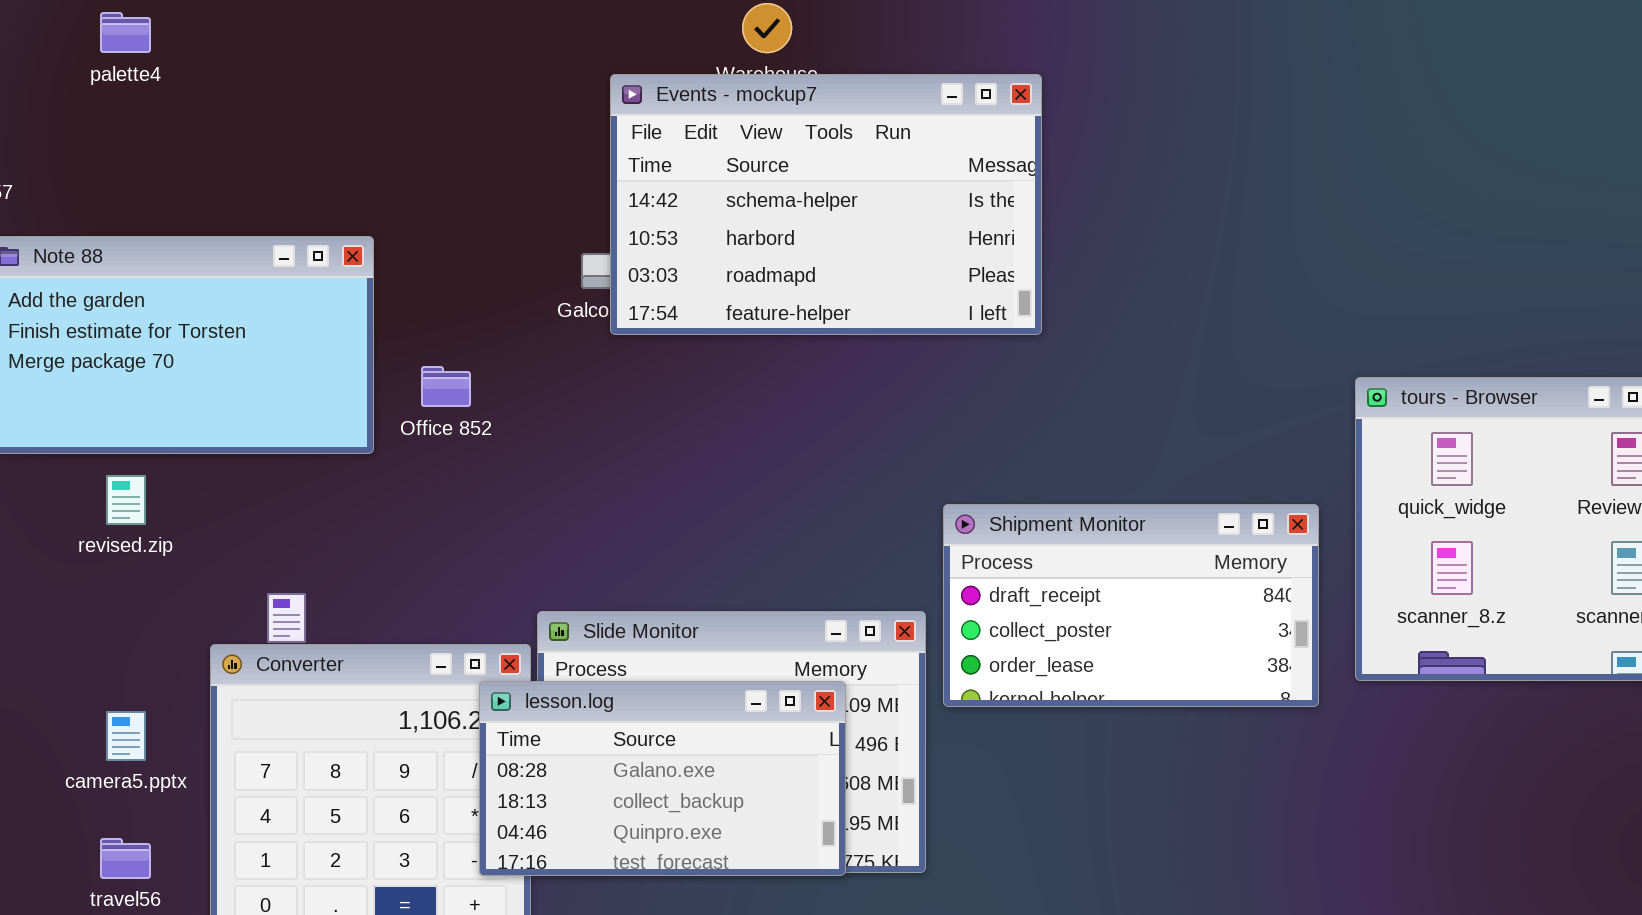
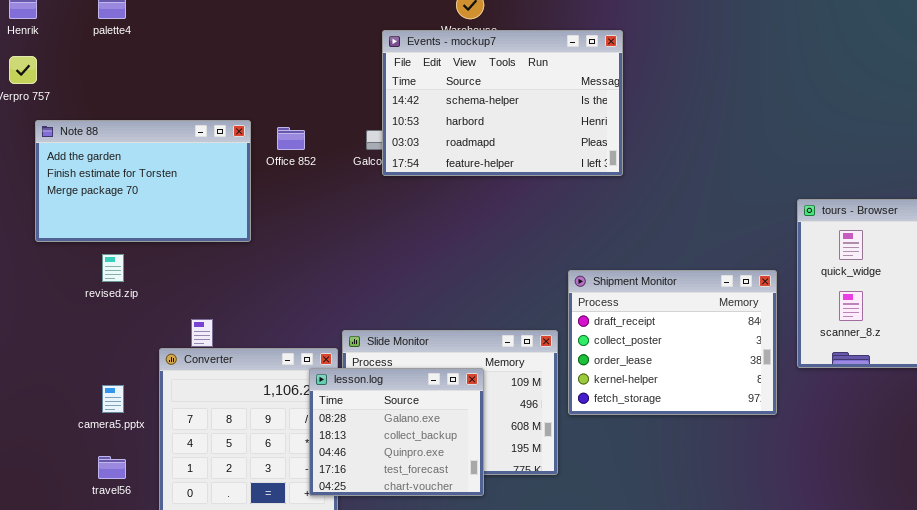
Office 852: [421,366,471,407] -> [277,127,305,150], moved
Shipment Monitor: [943,504,1319,707] -> [568,270,777,415], resized
lesson.log: [479,681,846,876] -> [309,368,484,496], resized

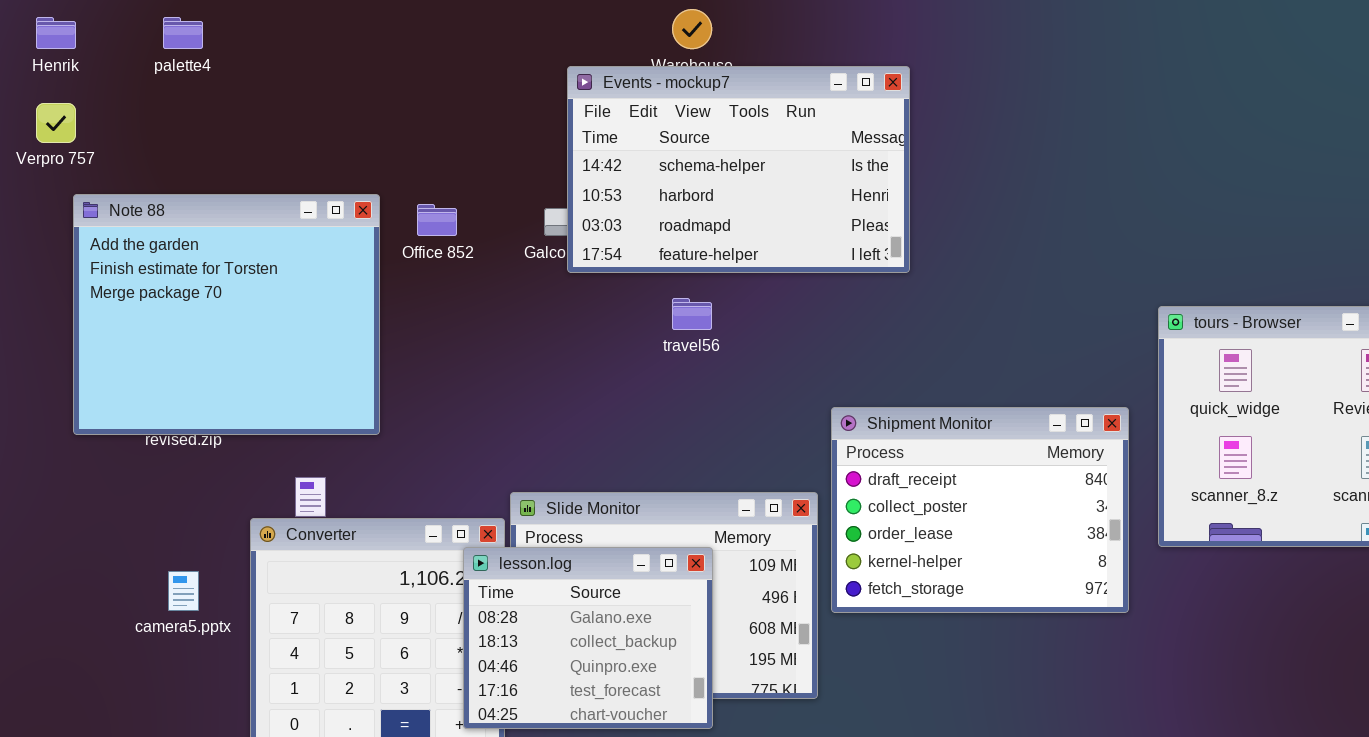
Note 88: [35,120,251,242] -> [73,194,380,435], resized
travel56: [98,456,126,479] -> [672,298,712,330], moved

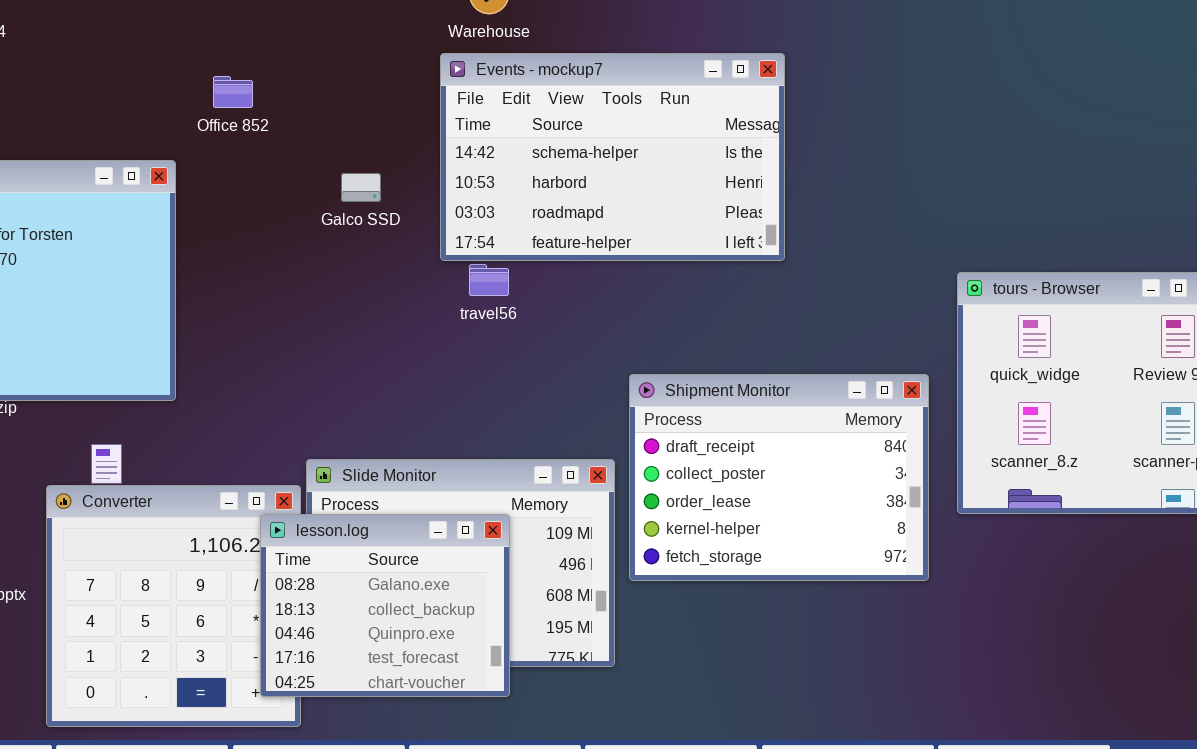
Events - mockup7: [567,66,910,273] -> [440,53,785,261], moved
Office 852: [417,204,457,236] -> [213,76,253,108], moved

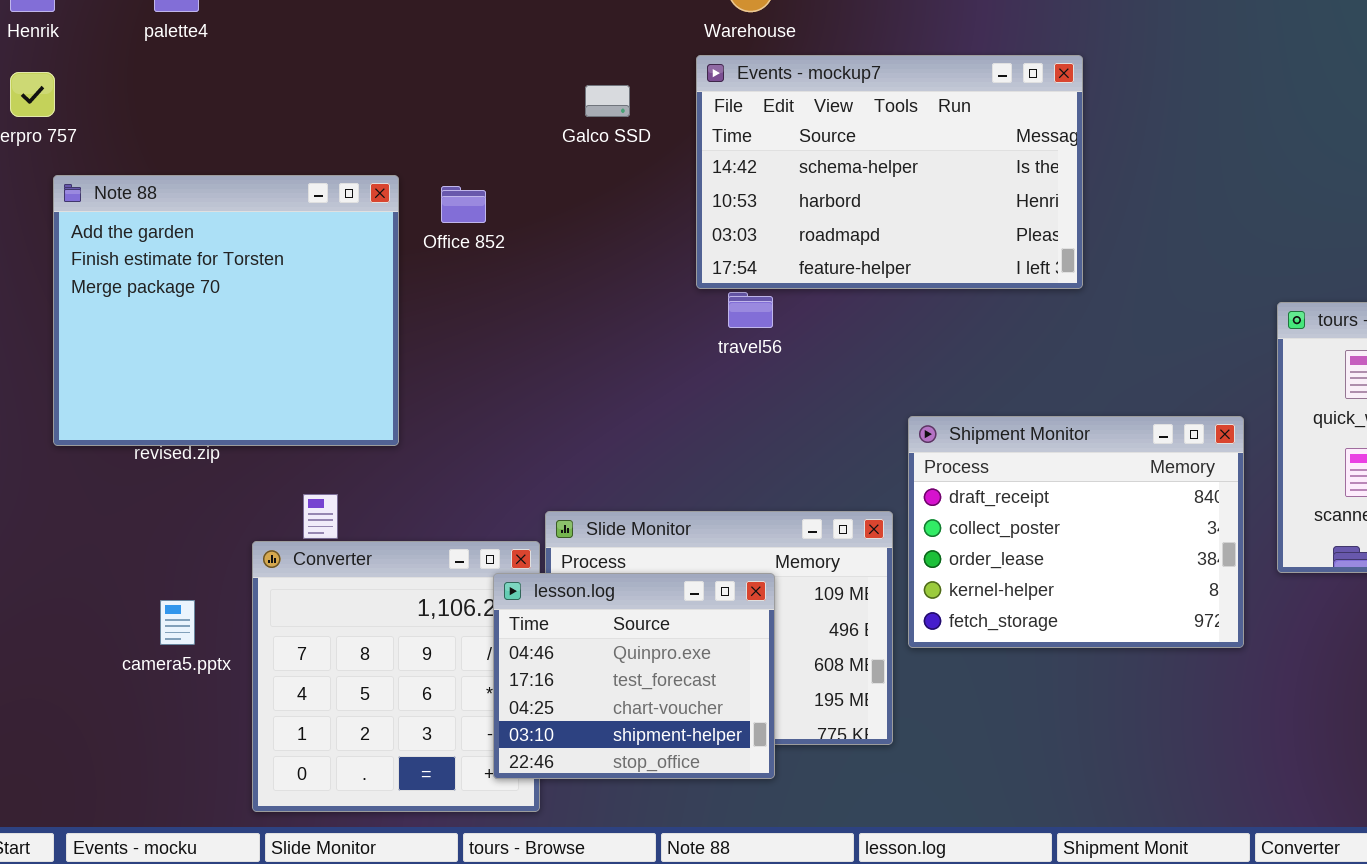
Office 852: [213,76,253,108] -> [441,186,486,223], moved
Galco SSD: [341,173,381,202] -> [585,85,630,117], moved
lesson.log: [260,514,510,697] -> [493,573,775,779], scrolled down 2 rows

